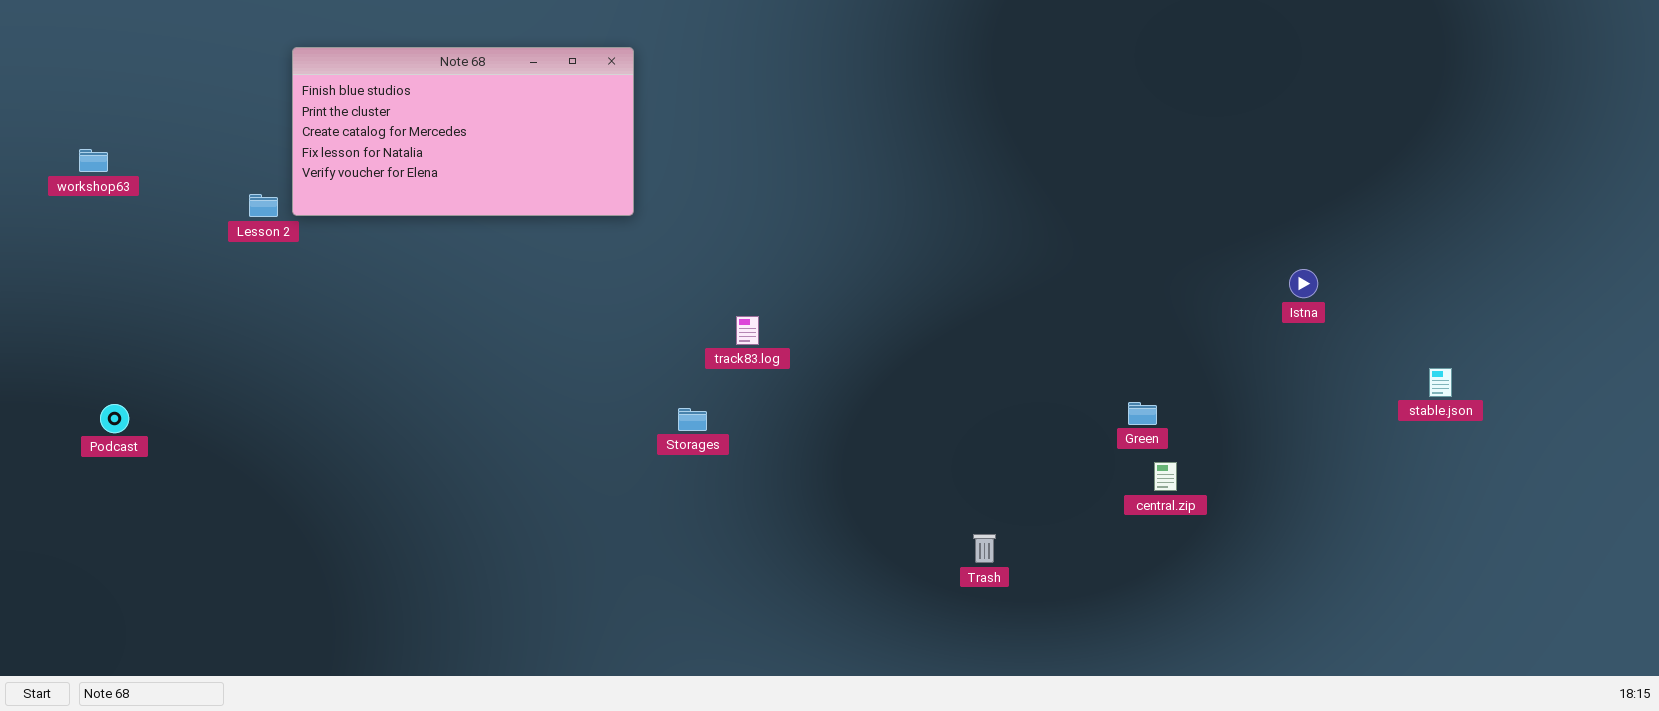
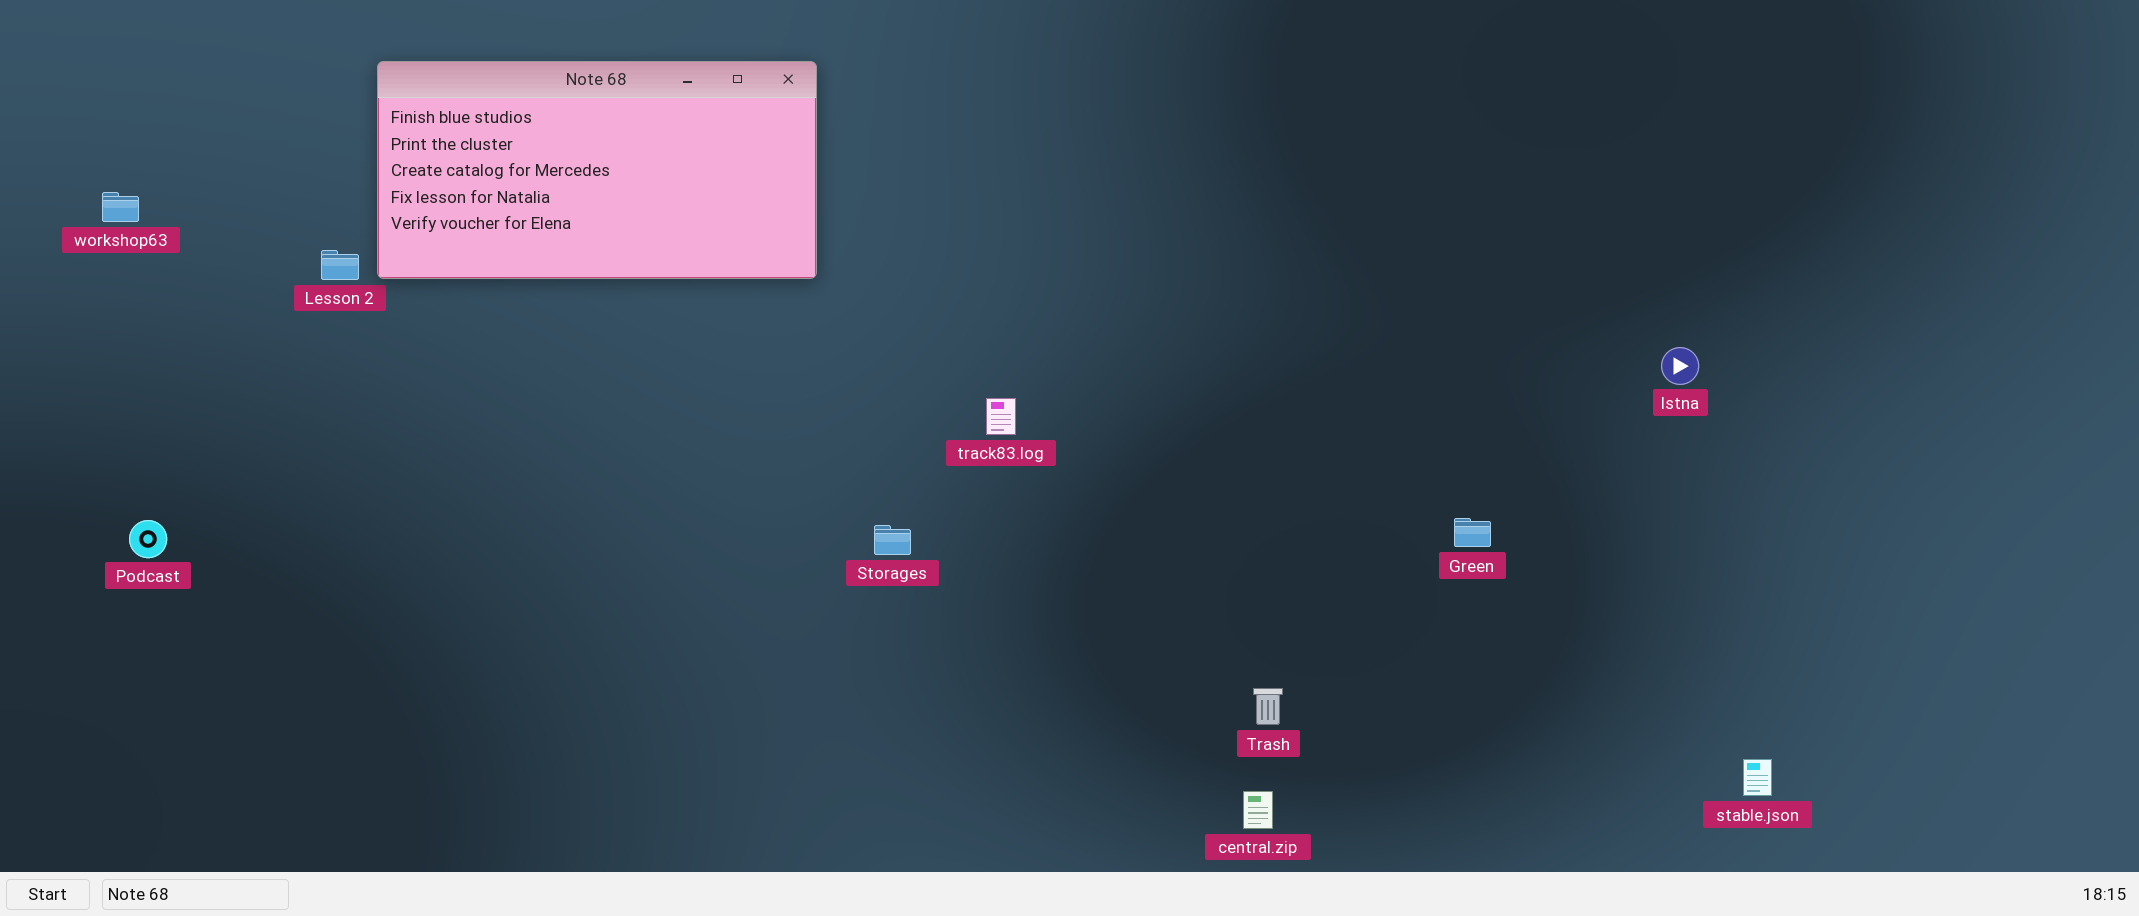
track83.log: [736,316,759,345] -> [986,398,1016,435], moved
stable.json: [1429,368,1452,397] -> [1743,759,1772,796], moved
central.zip: [1154,462,1177,491] -> [1243,791,1273,829], moved

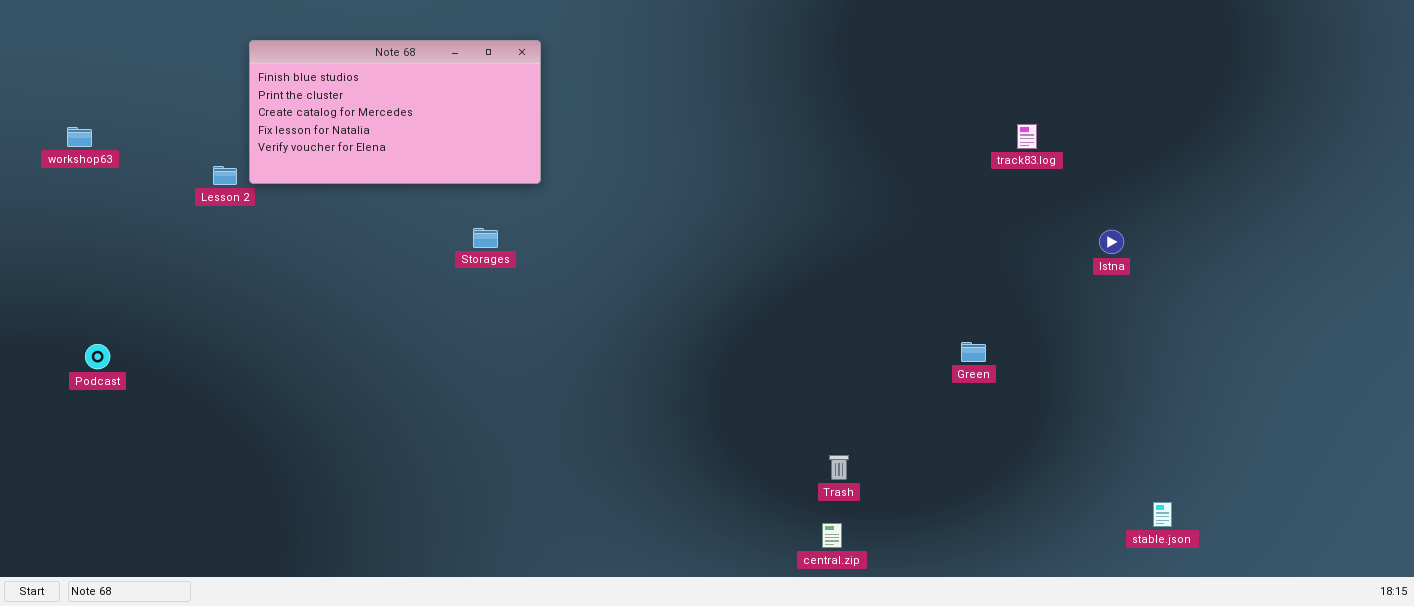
track83.log: [986,398,1016,435] -> [1017,124,1037,149], moved
Storages: [874,525,911,555] -> [473,228,498,248], moved

